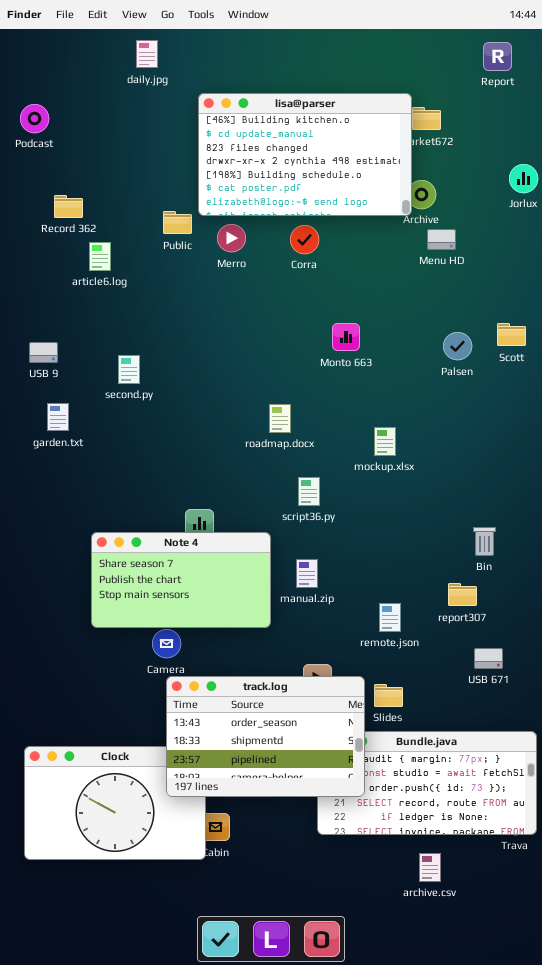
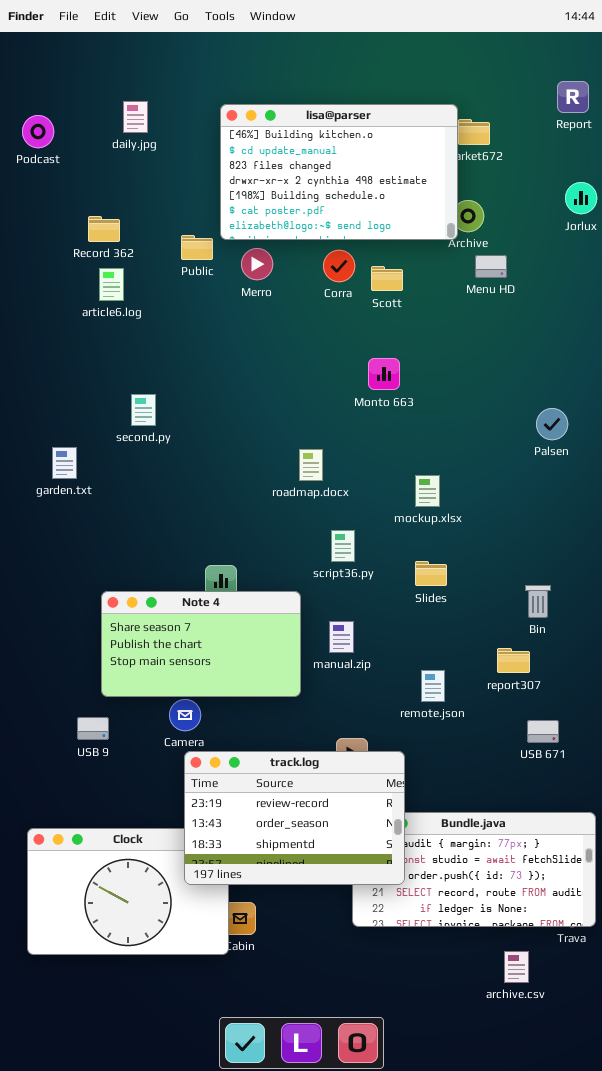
daily.jpg: [136,40,158,68] -> [123,101,148,133], moved
Report: [483,42,512,71] -> [557,81,589,113], moved
Record 362: [54,195,83,218] -> [88,216,120,242], moved
Scott: [497,323,526,346] -> [371,266,403,291], moved
Palsen: [443,332,472,360] -> [536,408,568,440], moved
USB 9: [29,342,58,363] -> [77,717,109,740], moved
track.log: [166,676,365,797] -> [184,751,405,885], scrolled up 1 row
Slides: [374,684,403,707] -> [415,561,447,586], moved
archive.csv: [419,853,441,882] -> [504,951,529,983], moved

